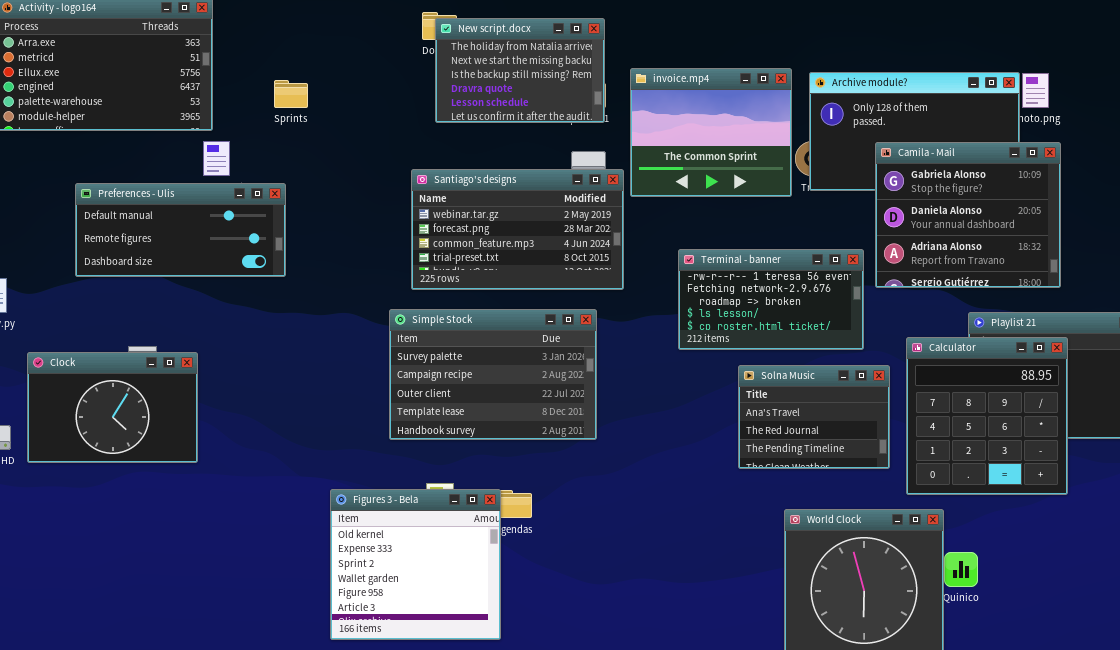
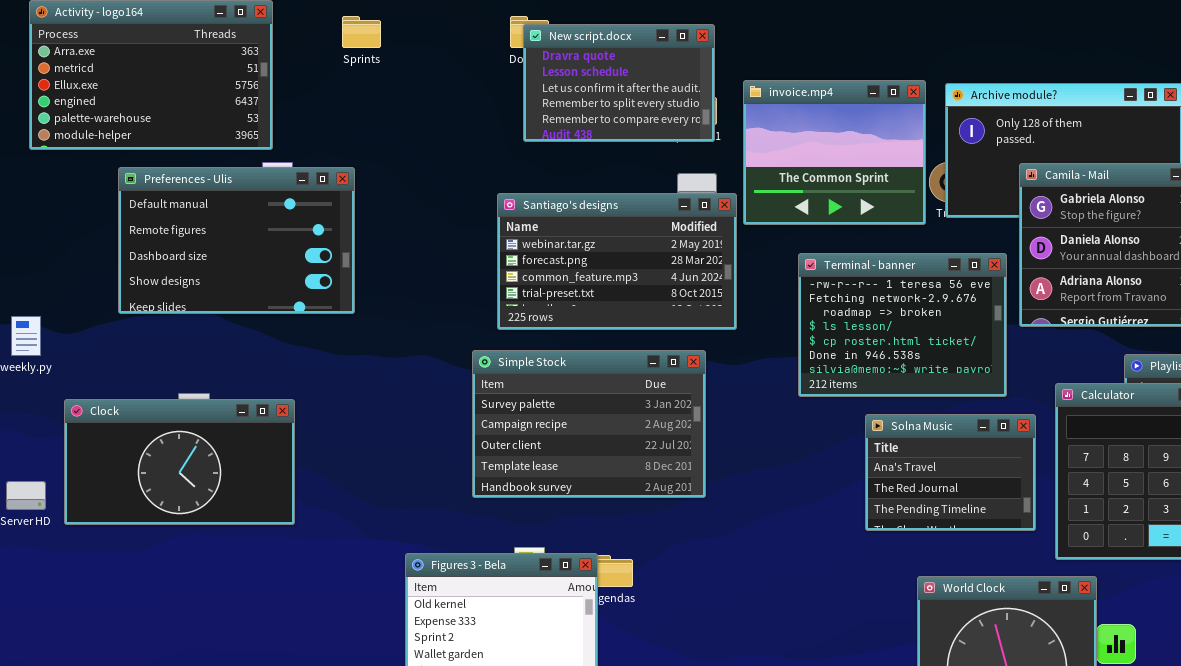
New script.docx: [435,18,605,123] -> [523,24,715,142], scrolled down 3 rows
Sprints: [274,80,308,108] -> [342,16,381,48], moved
Preferences - Ulis: [75,183,286,277] -> [118,167,355,314], resized
Terminal - banner: [678,249,864,350] -> [798,253,1007,397], resized
Clock: [27,352,198,463] -> [64,399,295,525], resized

